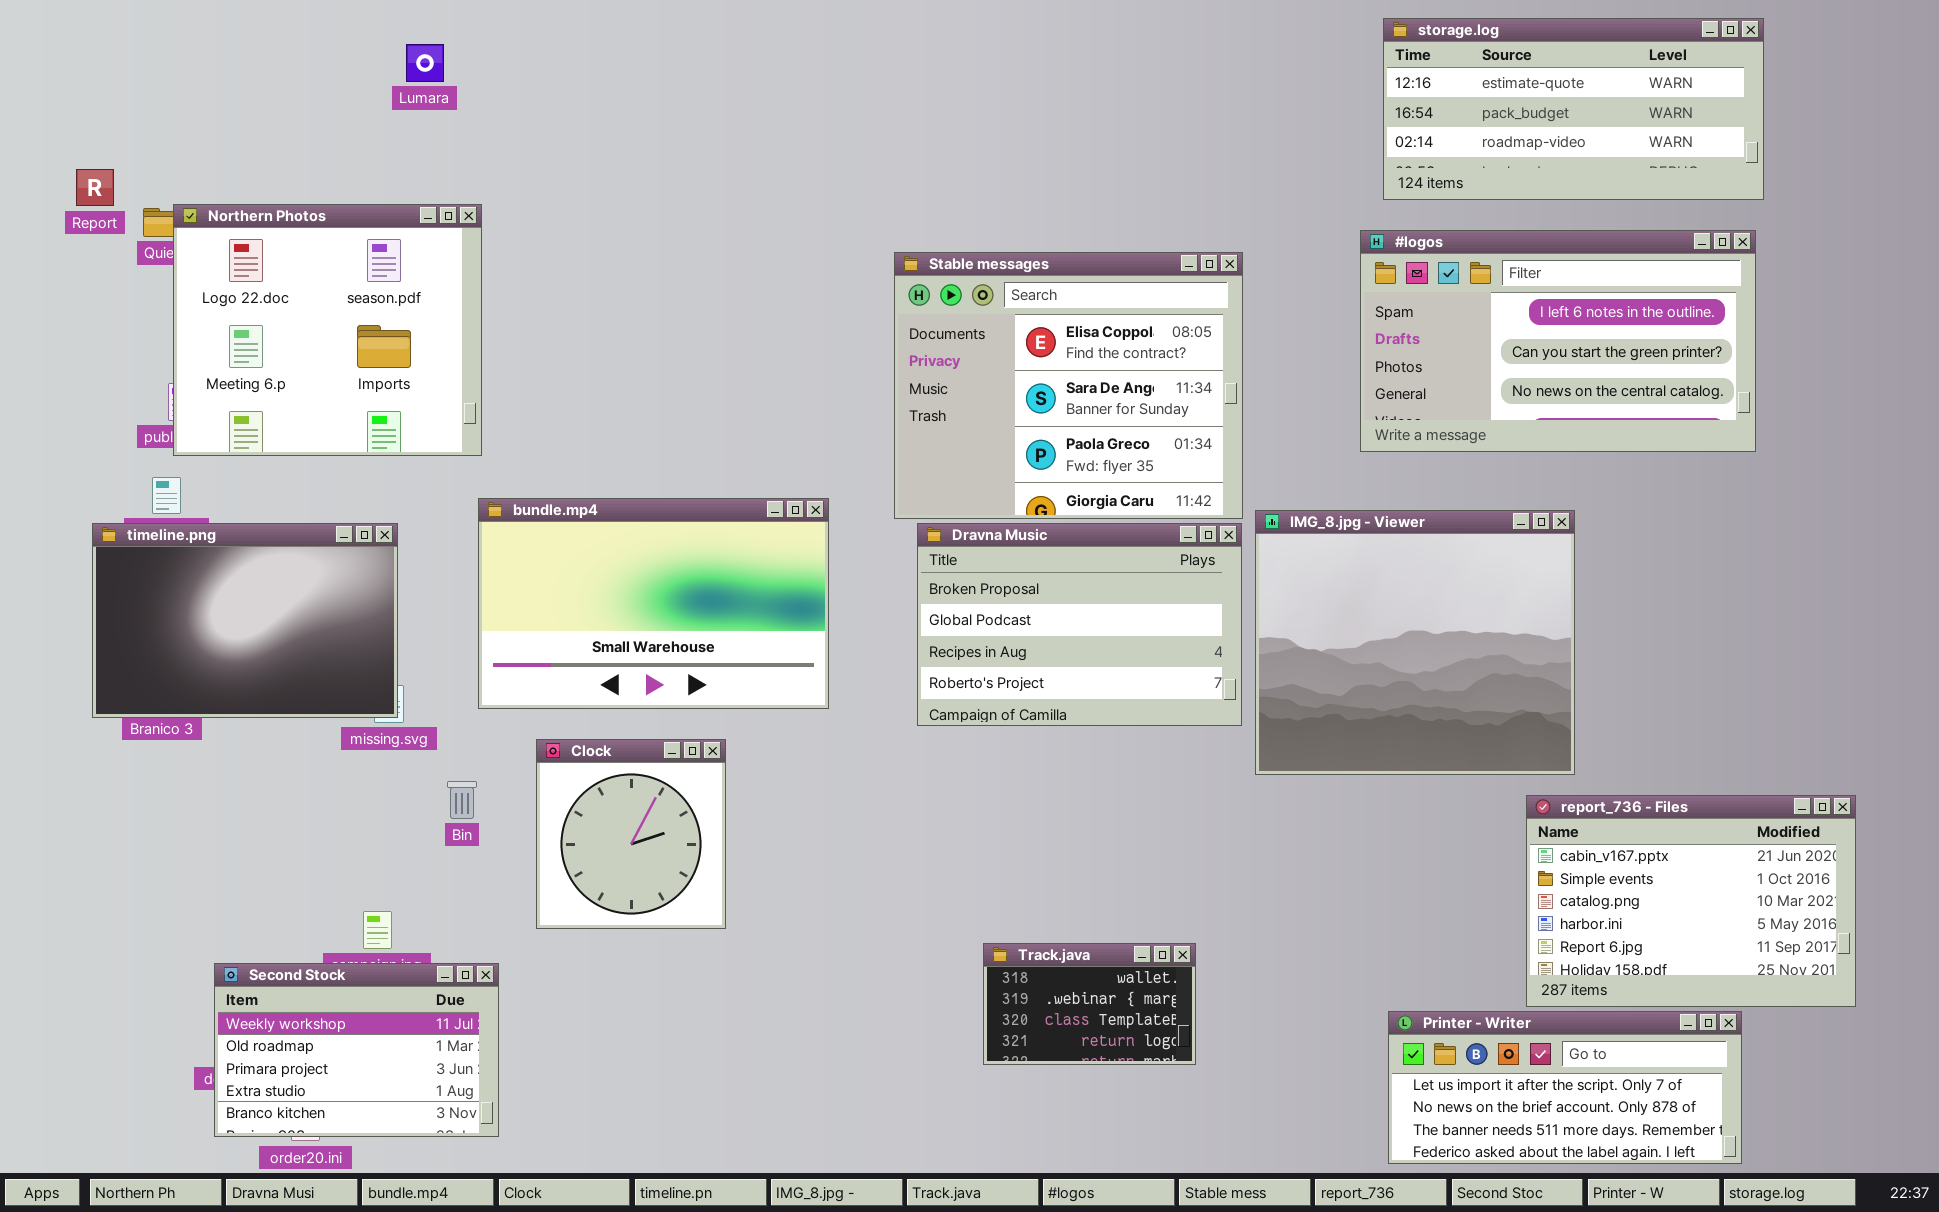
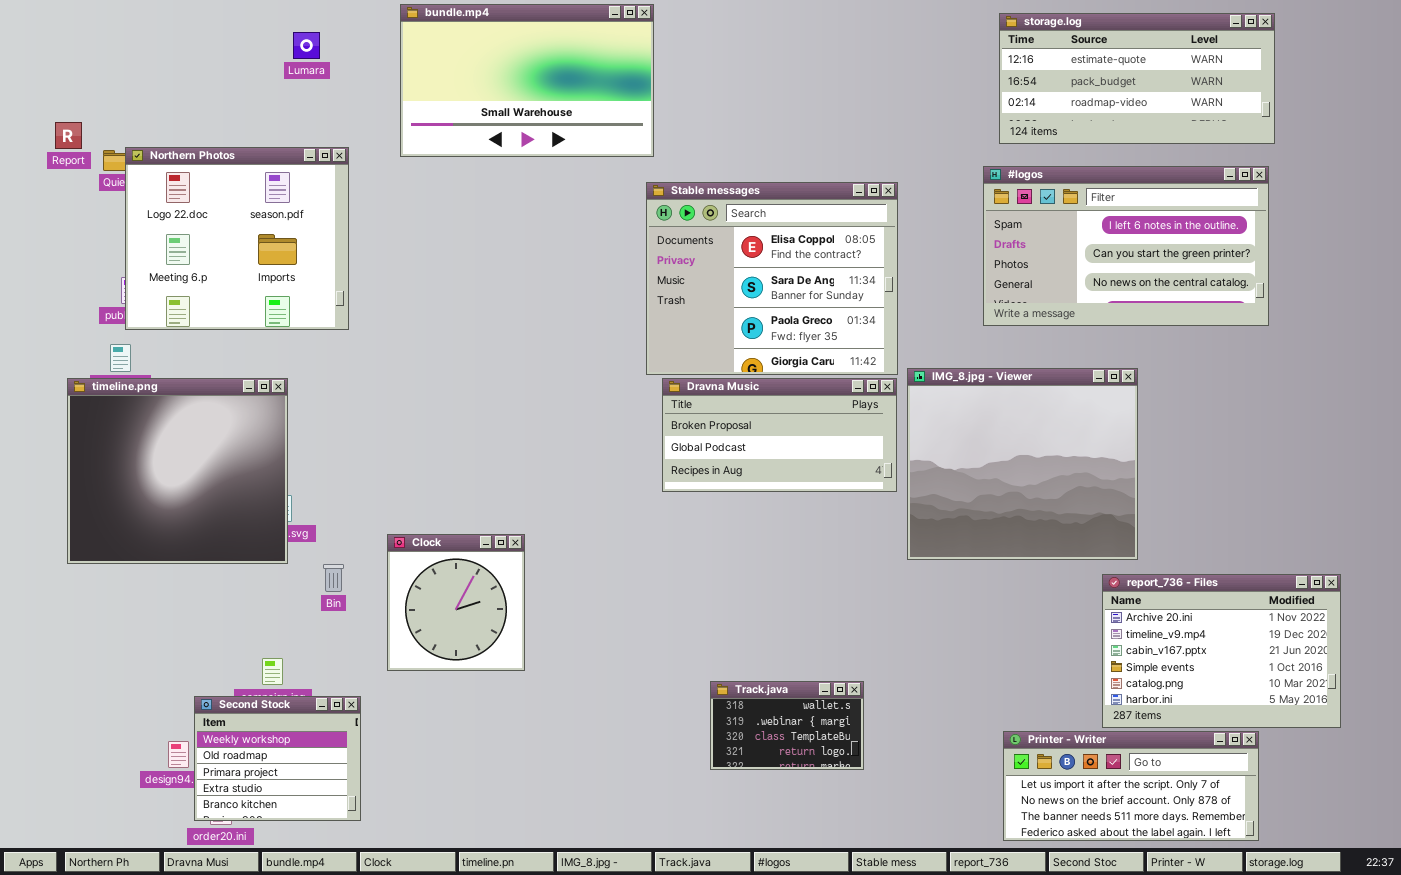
bundle.mp4: [478,498,829,709] -> [400,4,654,157], moved
timeline.png: [92,523,398,718] -> [67,378,288,564], resized
Dravna Music: [917,523,1242,726] -> [662,378,897,492], resized
report_736 - Files: [1526,795,1856,1007] -> [1102,574,1341,728], scrolled up 2 rows
Second Stock: [214,963,499,1137] -> [194,696,361,821], resized

